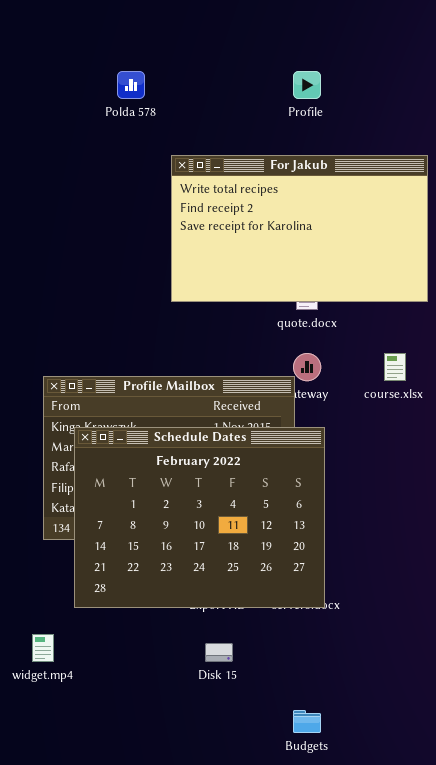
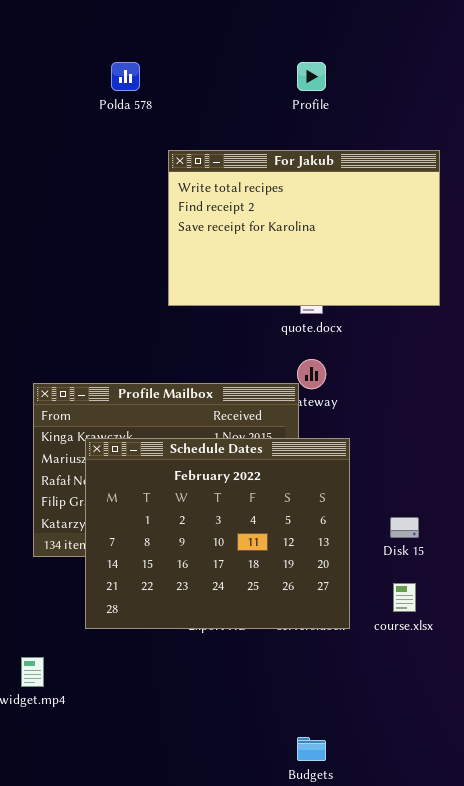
course.xlsx: [384,353,406,381] -> [393,583,416,612], moved
Schedule Dates: [74,427,325,608] -> [85,438,350,629], moved
Disk 15: [205,643,233,662] -> [390,517,419,538], moved

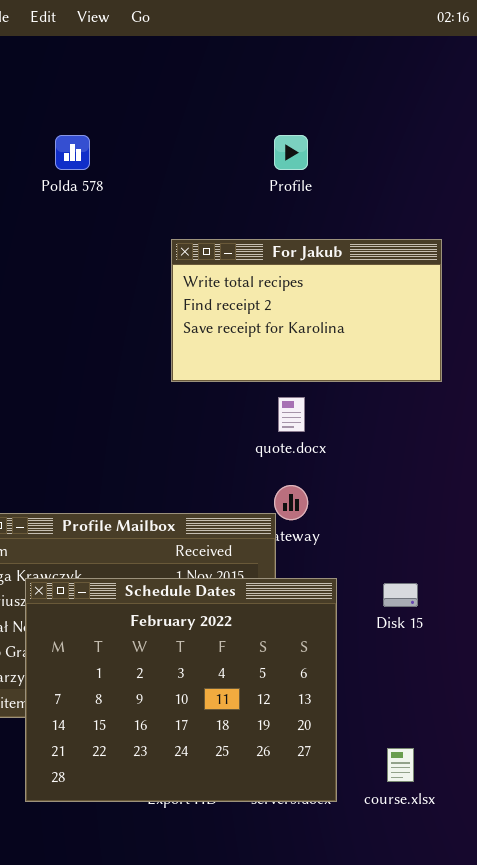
For Jakub: [168,150,440,306] -> [171,239,442,382], resized
Disk 15: [390,517,419,538] -> [383,583,418,607], moved

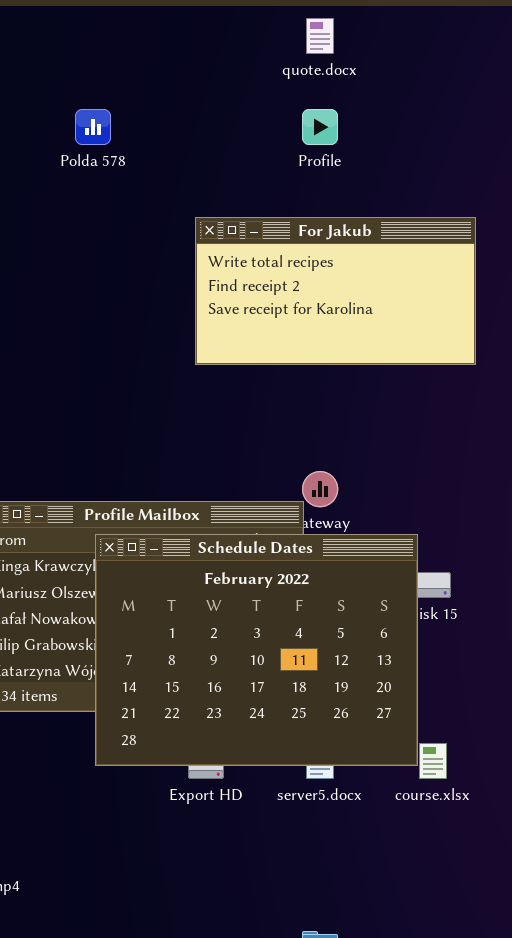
quote.docx: [278,397,305,432] -> [306,18,334,54], moved
Schedule Dates: [25,578,337,802] -> [95,534,418,766], moved

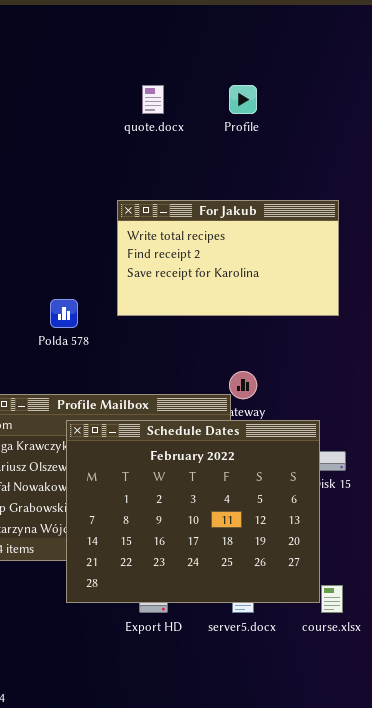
quote.docx: [306,18,334,54] -> [142,85,164,114], moved
Polda 578: [75,109,111,145] -> [50,299,78,328], moved
For Jakub: [195,217,476,365] -> [117,200,339,316], moved

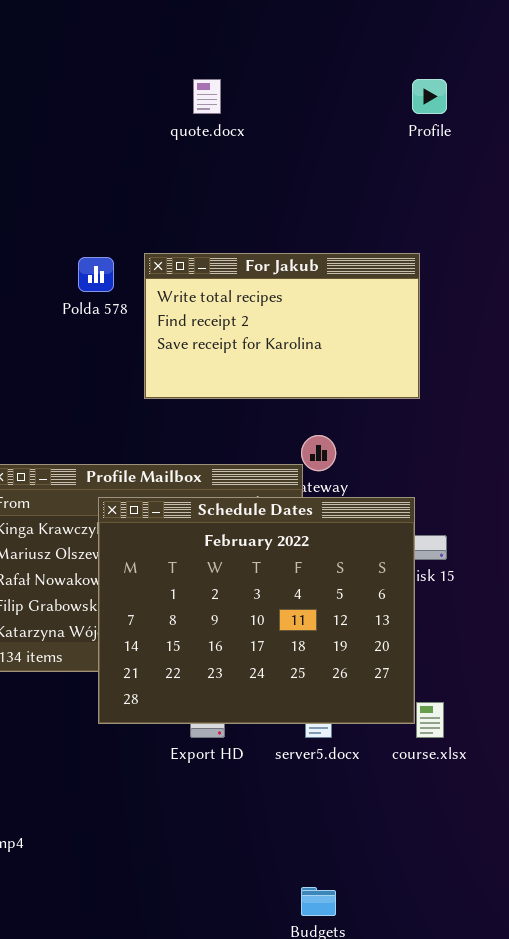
Profile: [229,85,257,114] -> [412,79,447,114], moved
For Jakub: [117,200,339,316] -> [144,253,420,399], moved
Polda 578: [50,299,78,328] -> [78,257,114,292], moved

